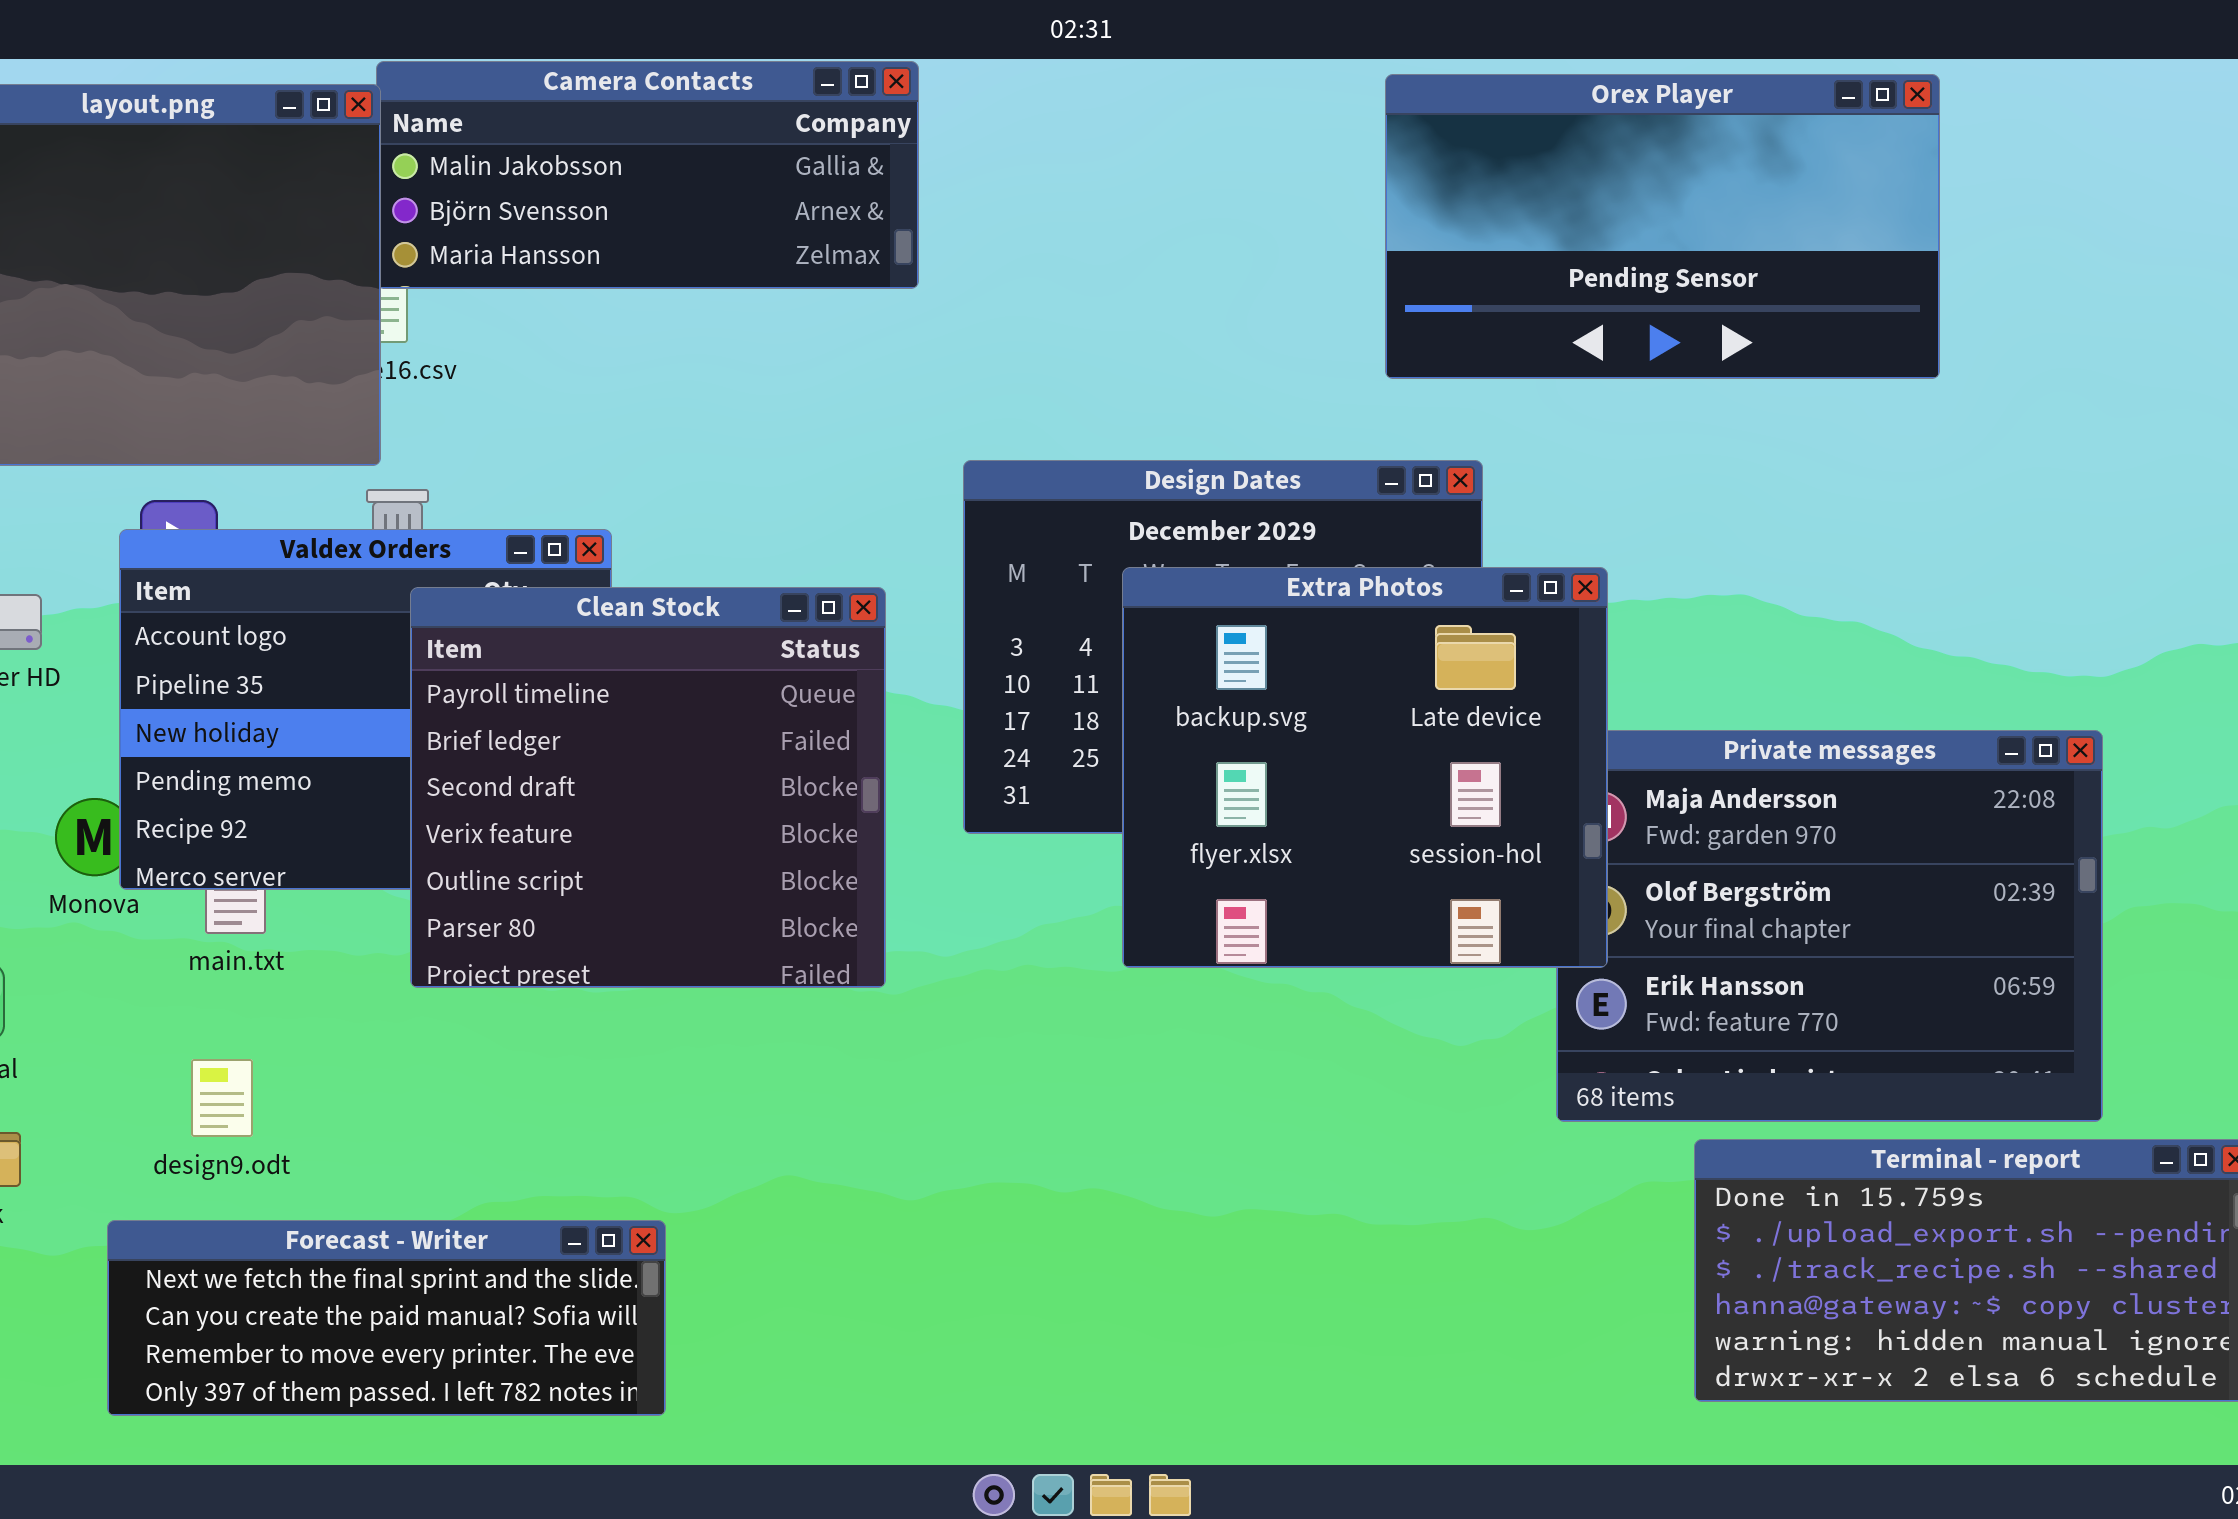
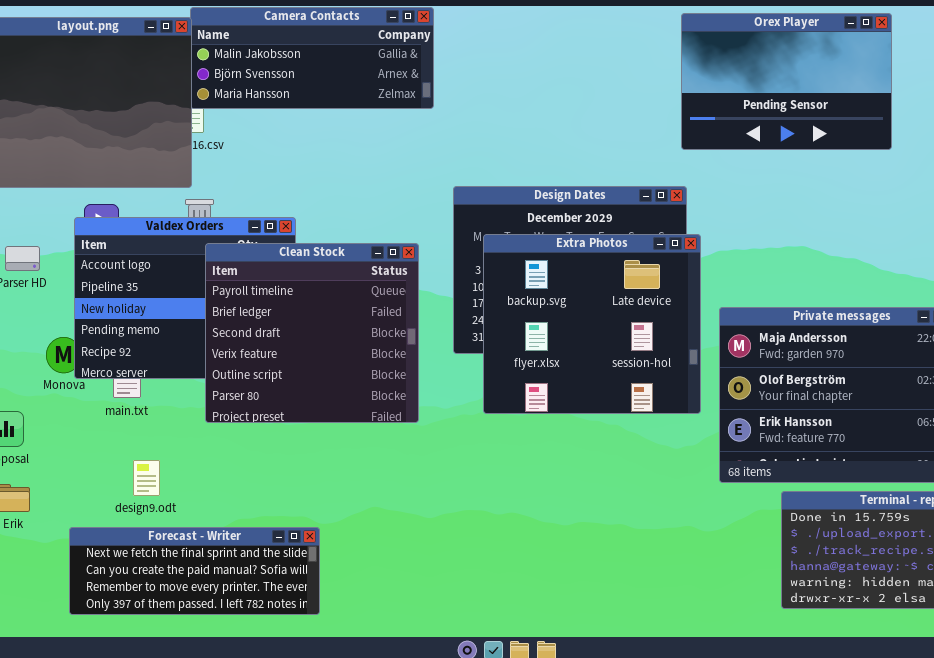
Orex Player: [1385,74,1940,379] -> [681,13,892,150], resized
Extra Photos: [1122,567,1608,968] -> [483,234,701,414], moved
design9.odt: [191,1059,253,1137] -> [133,460,160,496], moved

